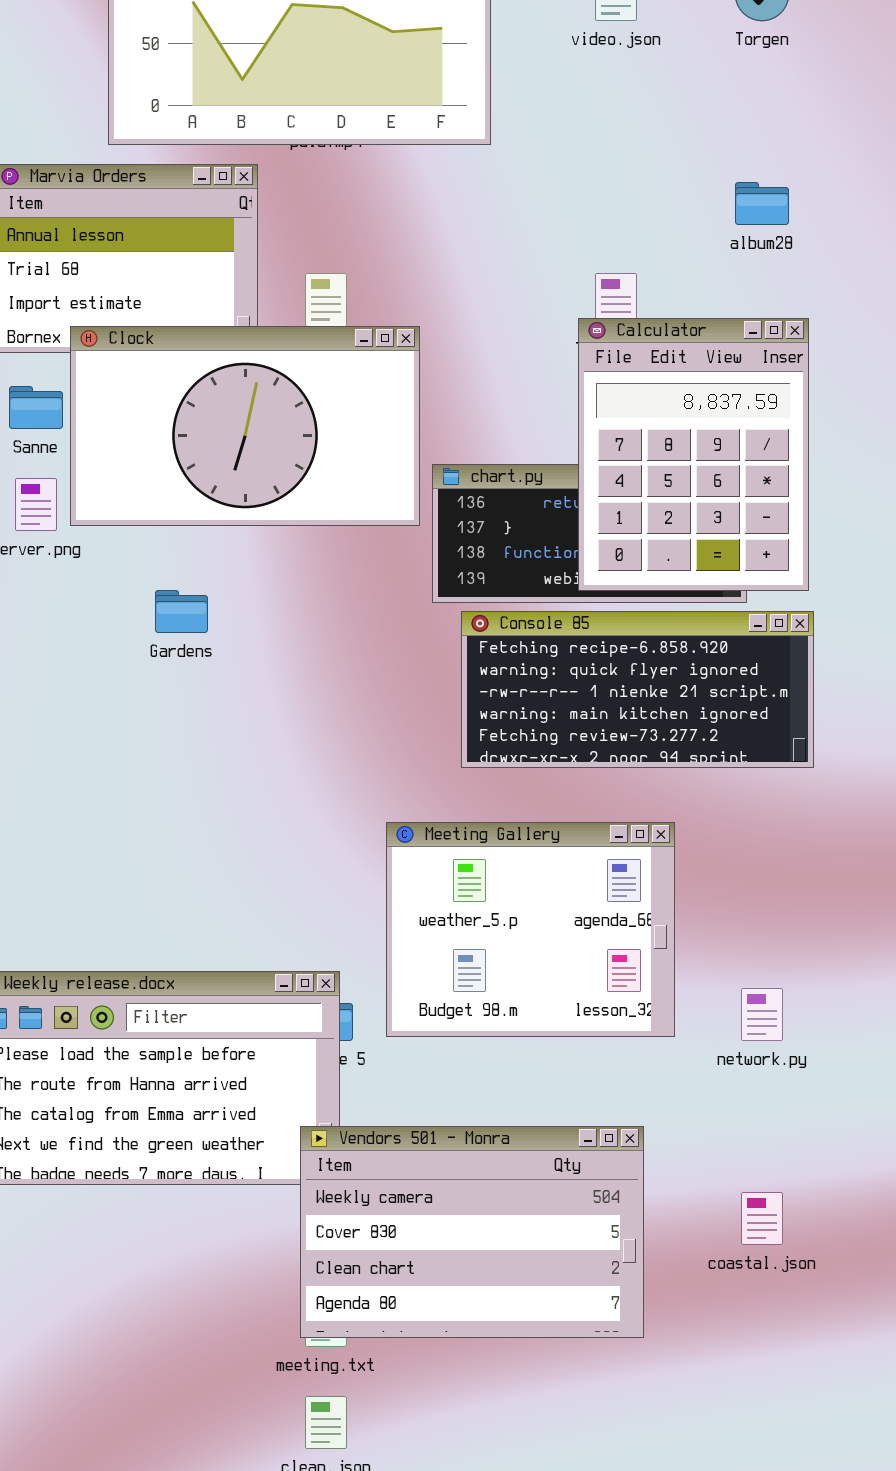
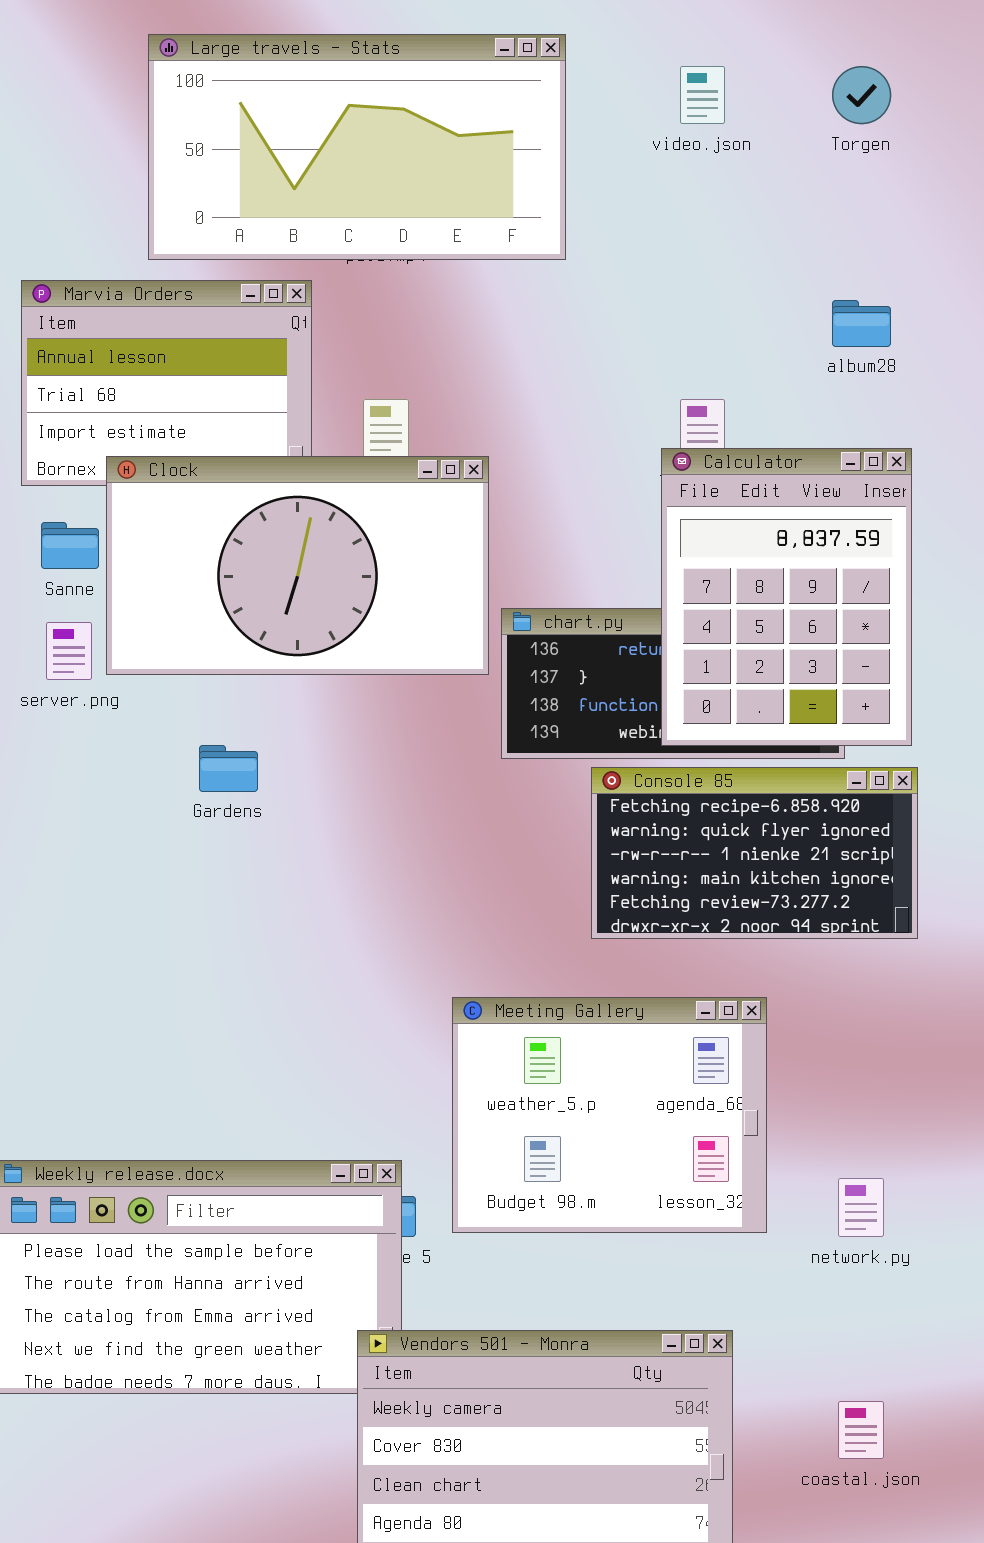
Console 85: [461,611,814,768] -> [591,767,918,939], resized

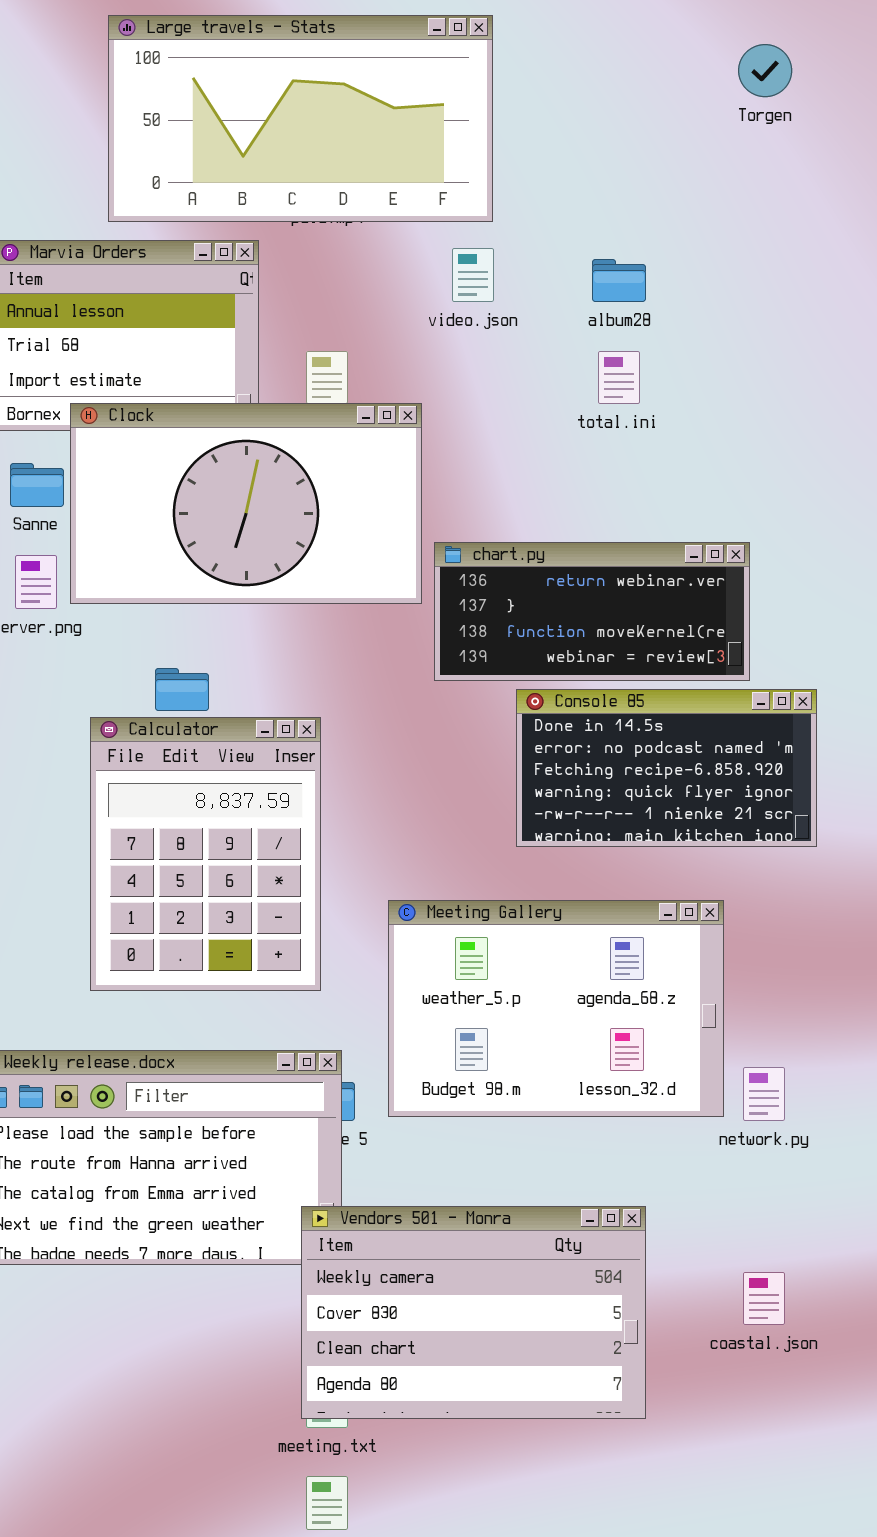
video.json: [680,66,725,124] -> [452,248,494,302], moved
album28: [832,300,891,347] -> [592,259,646,302], moved
Calculator: [661,448,912,746] -> [90,717,321,991], moved
Console 85: [591,767,918,939] -> [516,689,817,847], scrolled up 2 rows
Meeting Gallery: [452,997,767,1233] -> [388,900,724,1117], resized

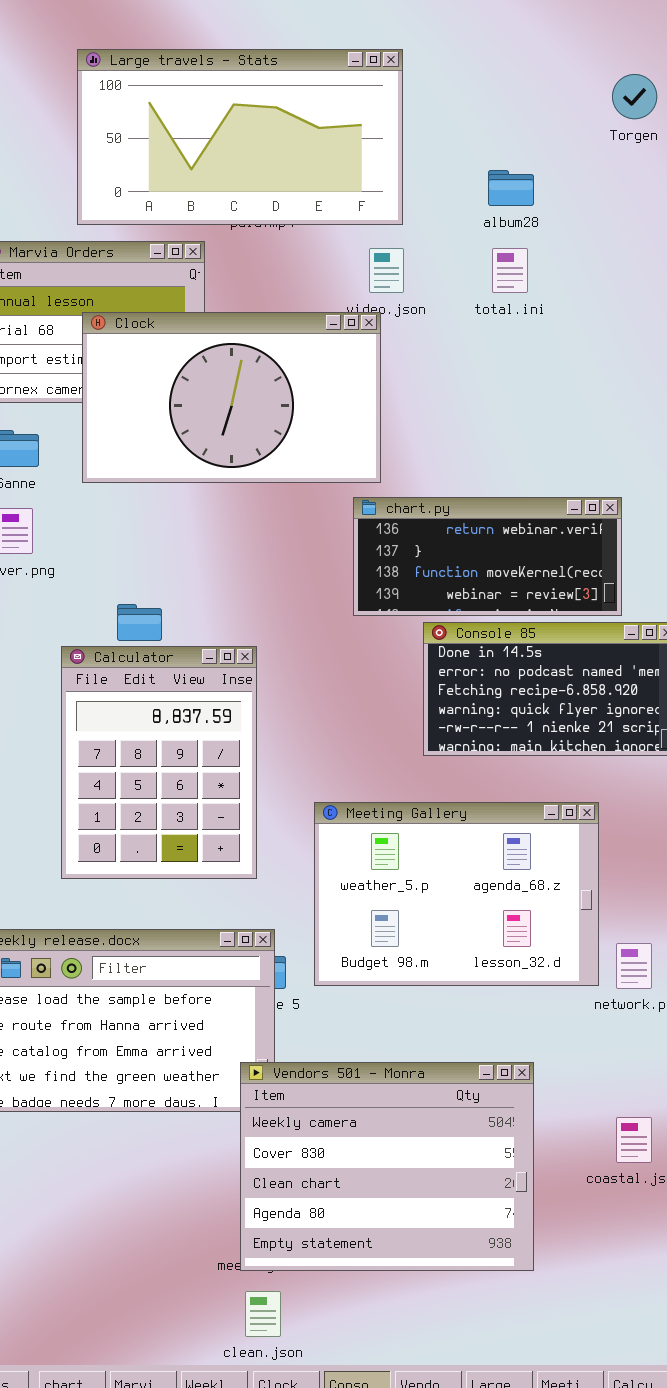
album28: [592,259,646,302] -> [488,170,534,206], moved
total.ini: [598,351,640,404] -> [492,248,528,293], moved
Clock: [70,403,422,604] -> [82,312,381,483], moved
Vendors 501 - Monra: [301,1206,646,1419] -> [240,1062,534,1271], resized

